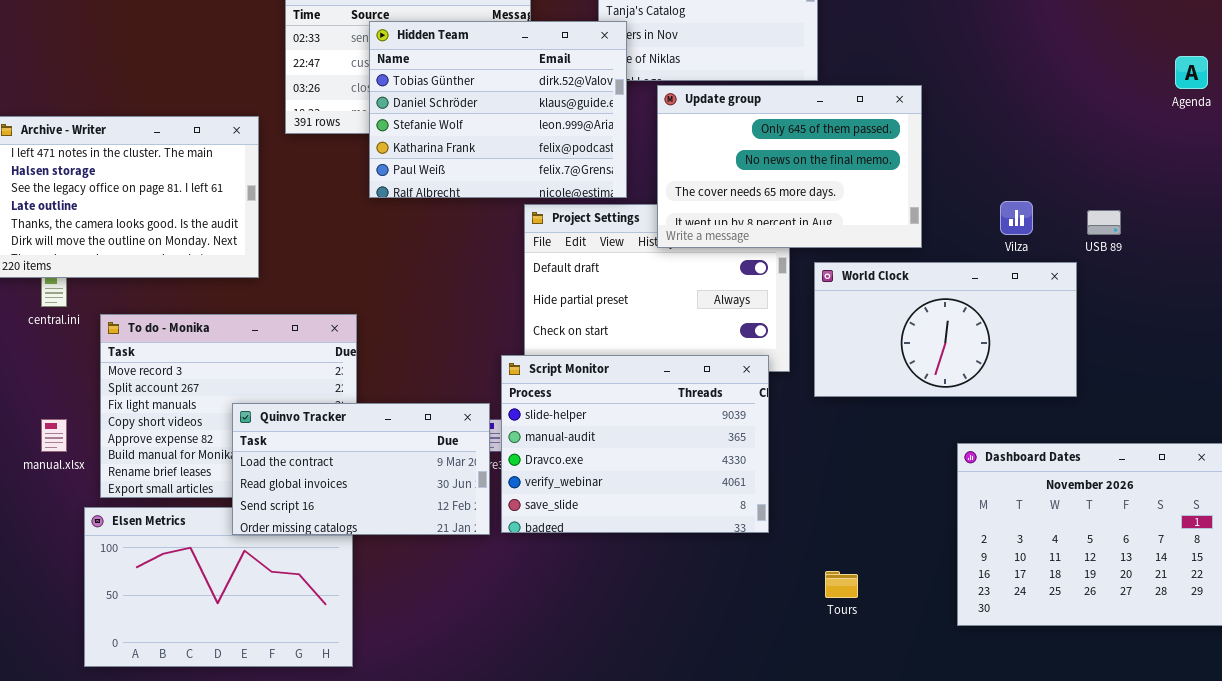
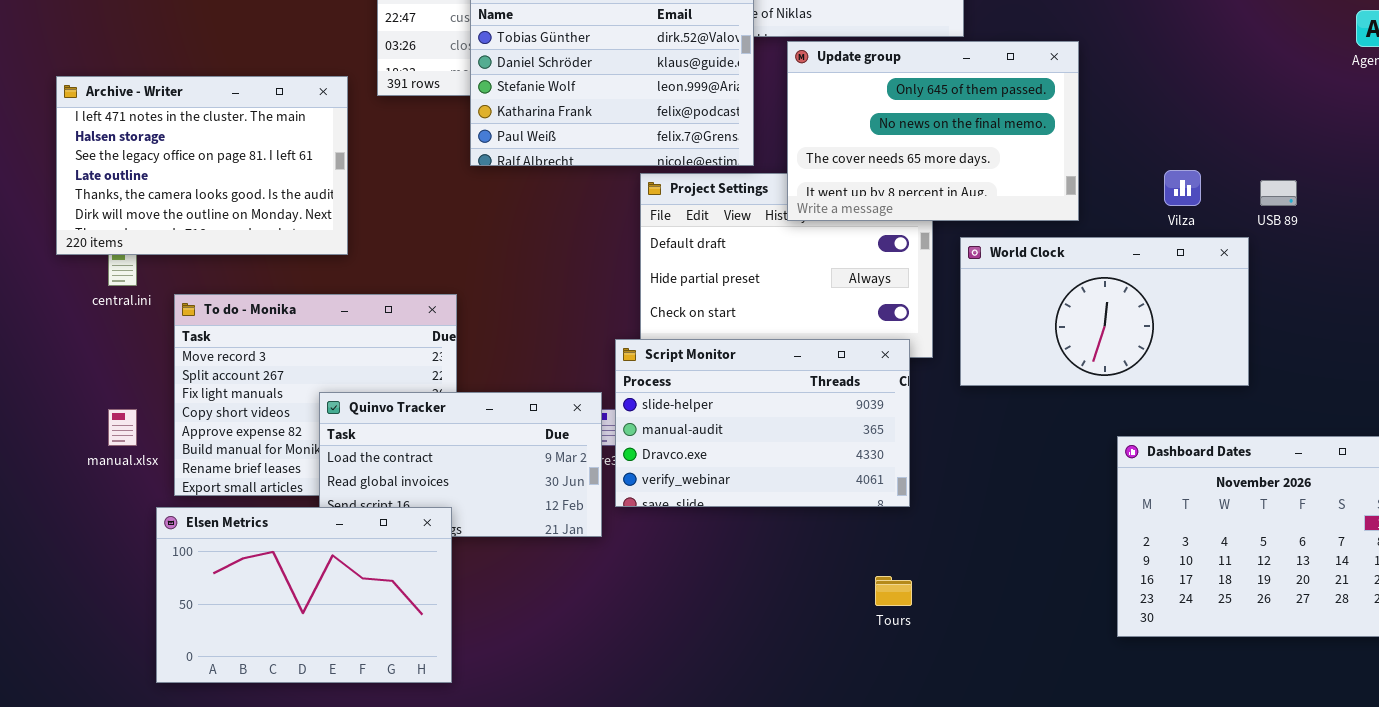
Script Monitor: [501,355,769,533] -> [615,339,910,507], resized
Elsen Metrics: [84,507,353,667] -> [156,507,452,683], raised
Tours: [825,571,858,598] -> [875,576,912,606], moved

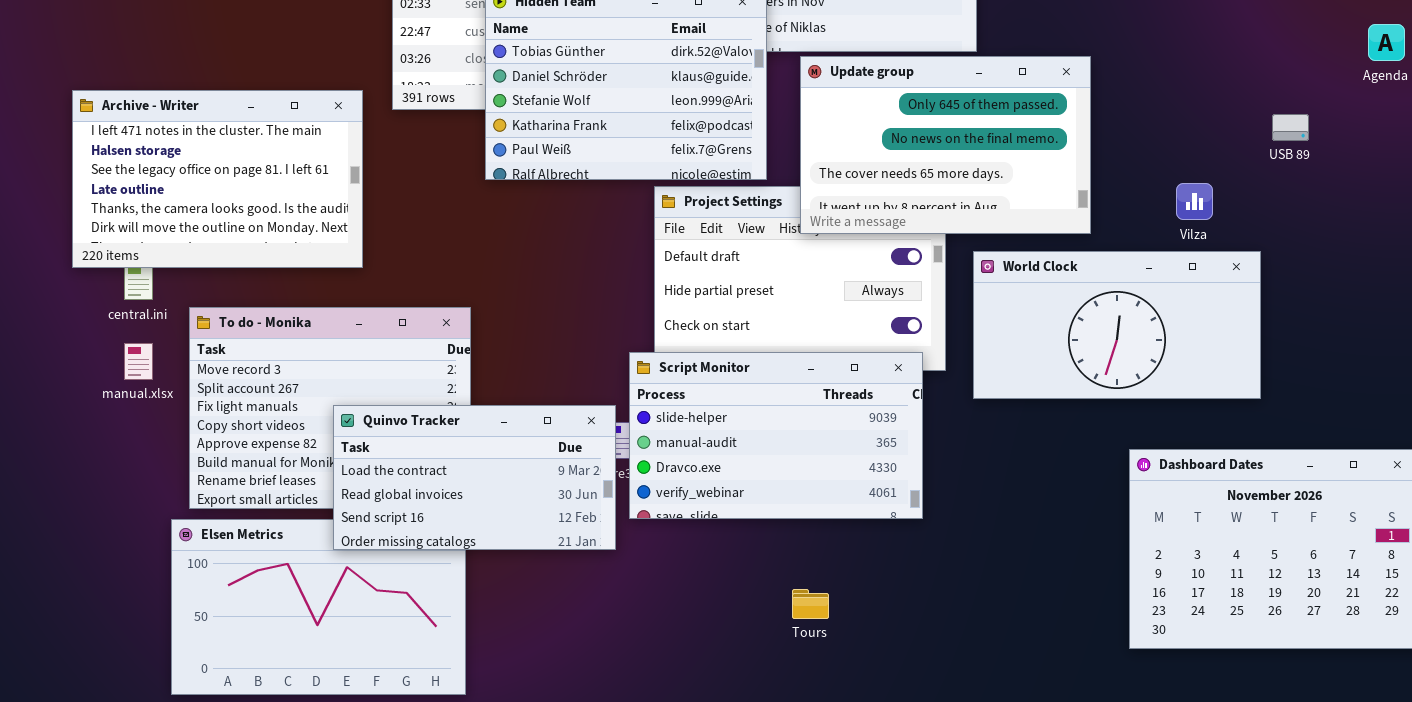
USB 89: [1260,180,1297,206] -> [1272,114,1309,141], moved
Quinvo Tracker: [319,392,602,537] -> [333,405,616,550], raised
manual.xlsx: [108,409,137,446] -> [124,343,153,380], moved
Tours: [875,576,912,606] -> [792,589,829,619], moved

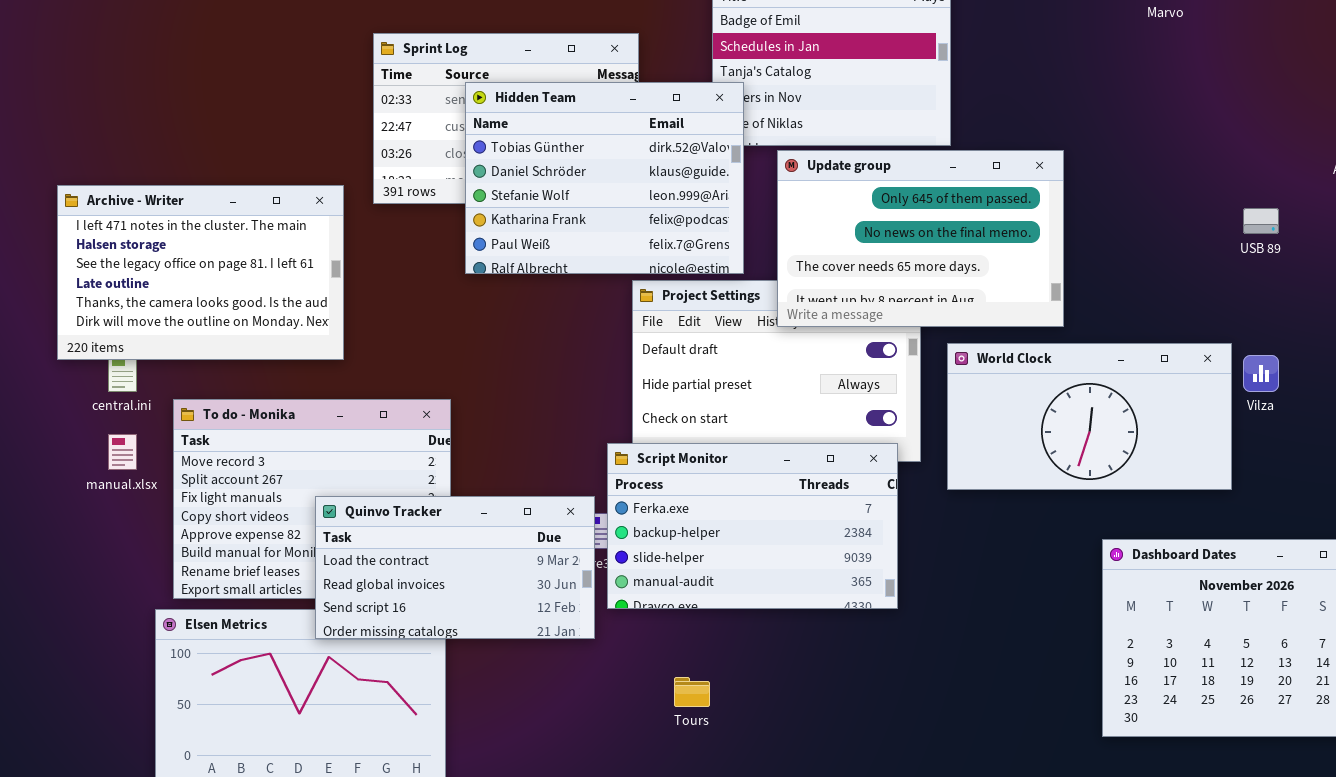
Vilza: [1176,183,1213,220] -> [1243,355,1279,392], moved
Script Monitor: [629,352,923,519] -> [607,443,898,609], scrolled up 2 rows
Tours: [792,589,829,619] -> [674,677,710,707], moved

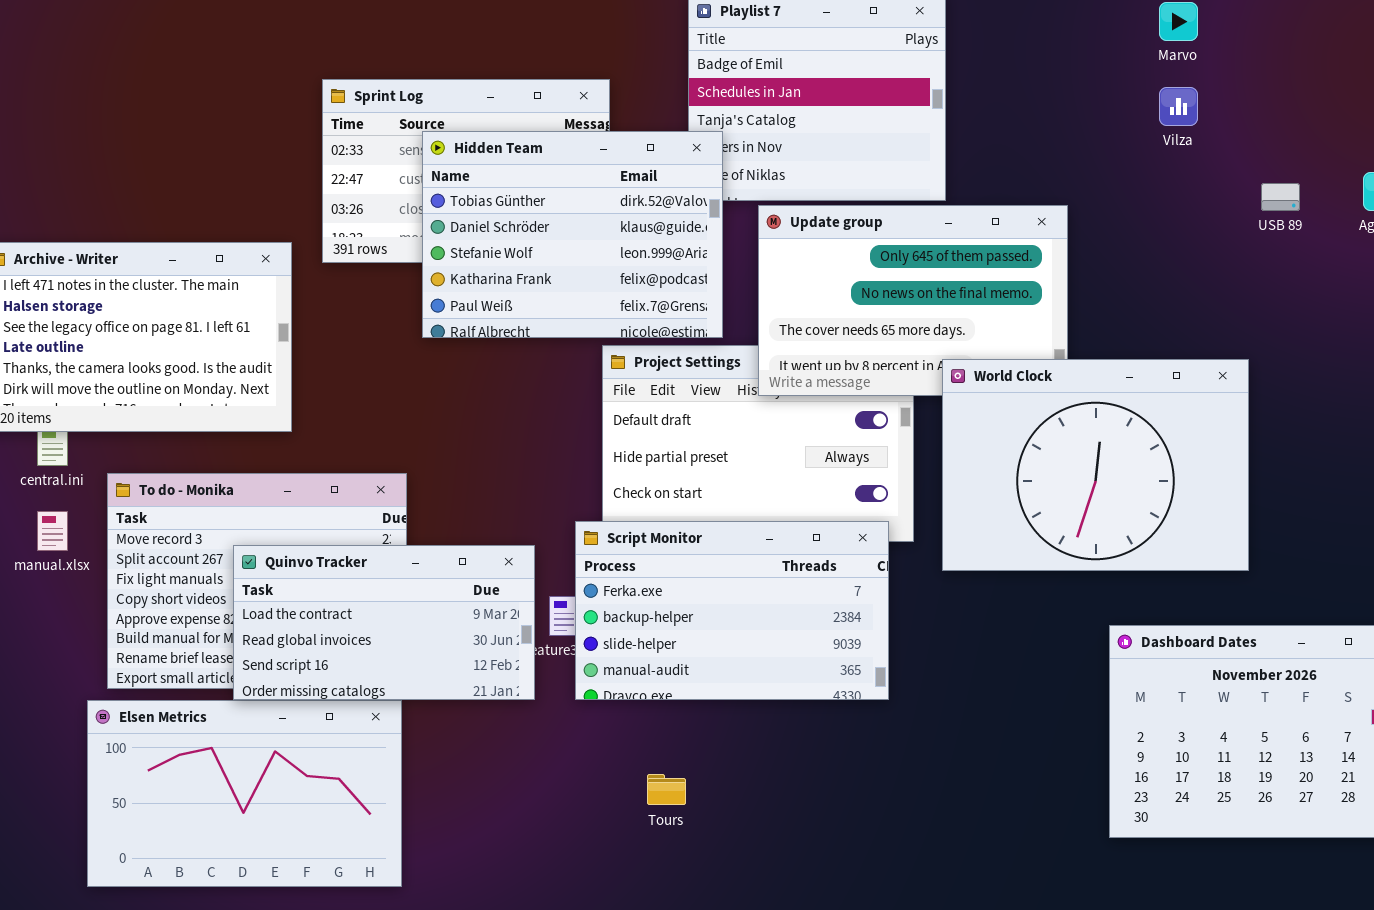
USB 89: [1243,208,1279,234] -> [1261,183,1300,211], moved
World Clock: [947,343,1232,490] -> [942,359,1249,571], resized
Vilza: [1243,355,1279,392] -> [1159,87,1198,126], moved
Quinvo Tracker: [315,496,595,639] -> [233,545,535,700], moved

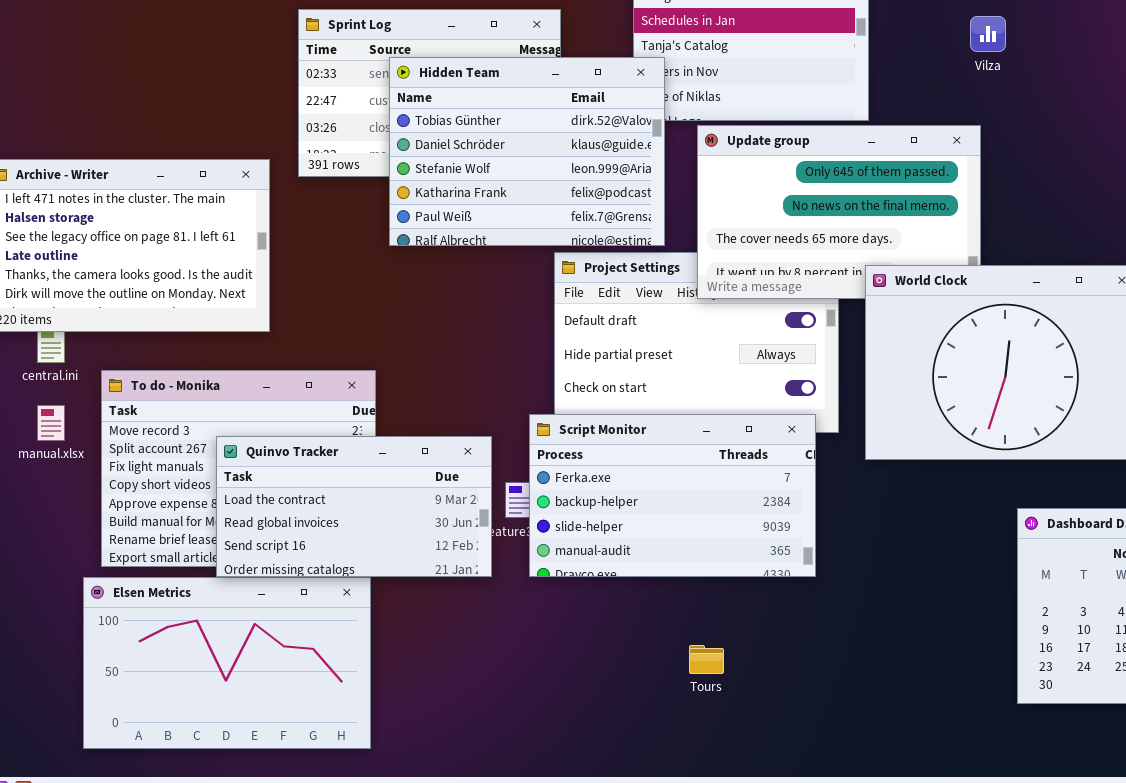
Vilza: [1159,87,1198,126] -> [970,16,1006,52], moved
Tours: [647,774,686,805] -> [689,645,724,674], moved

